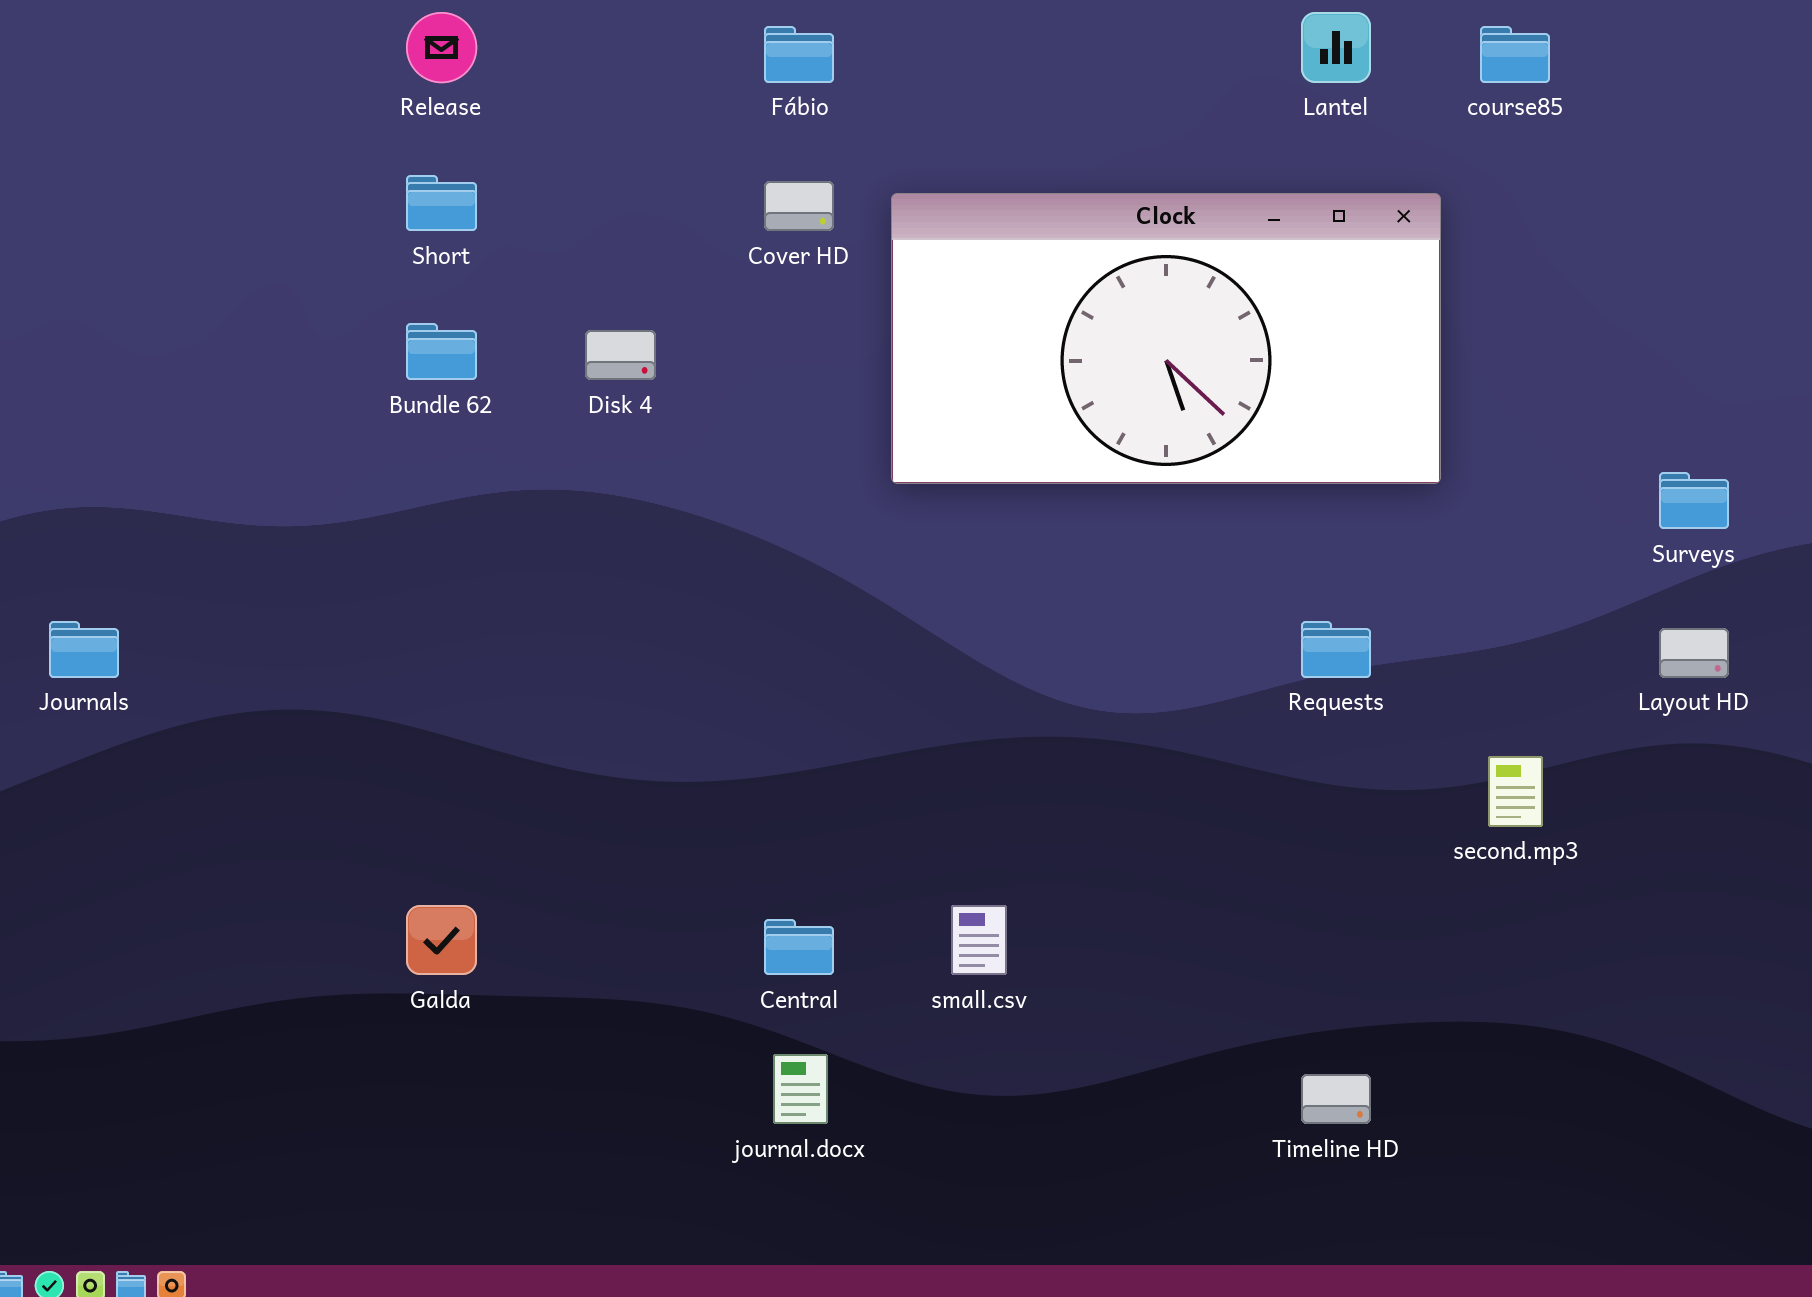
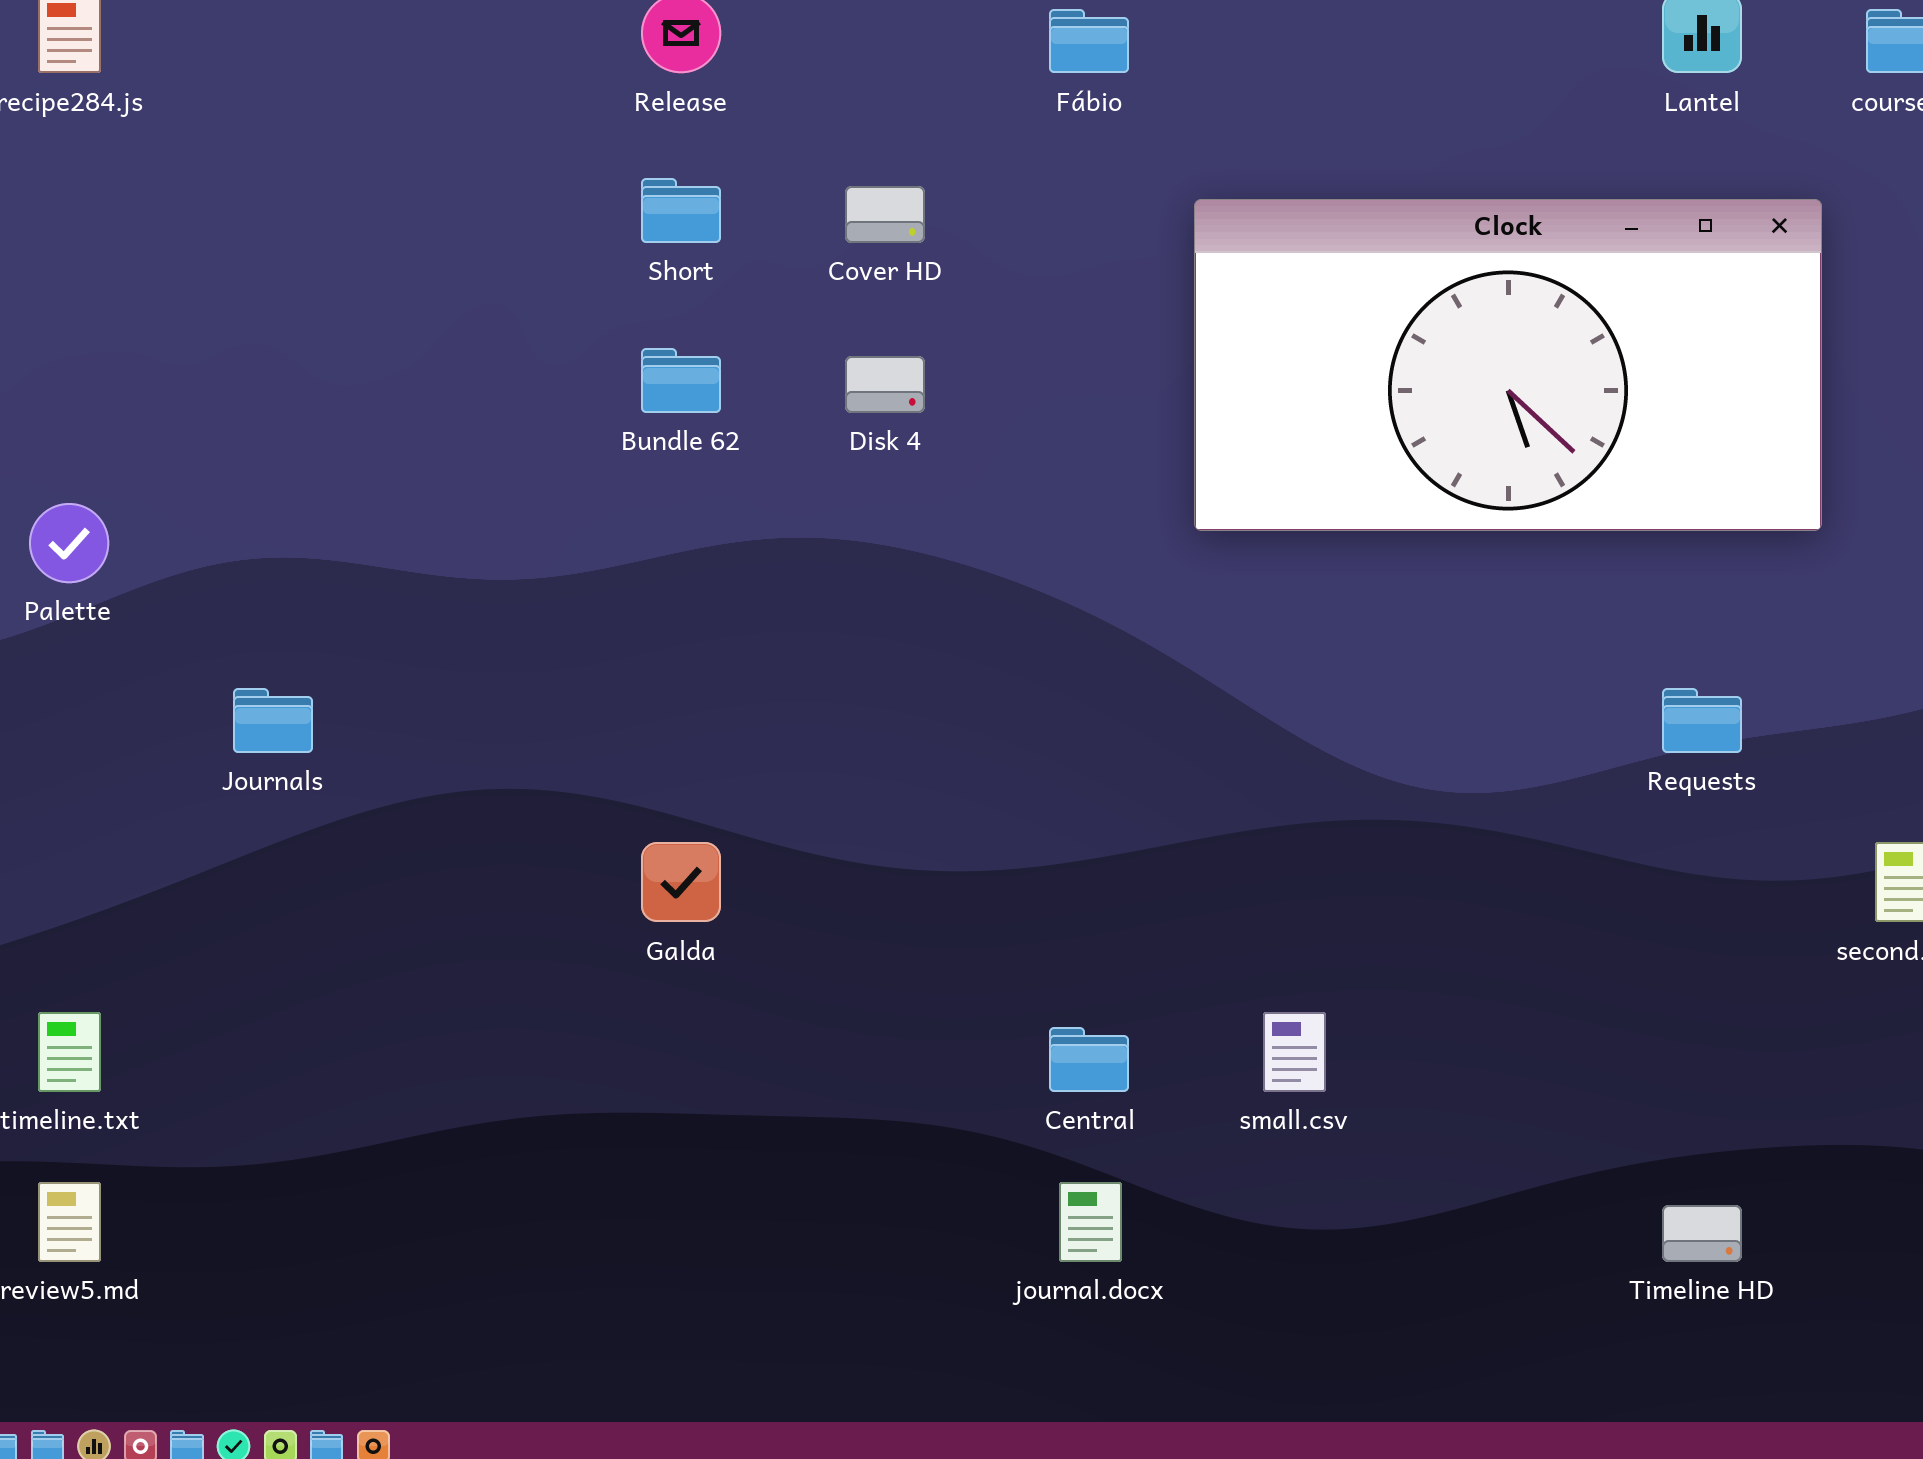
Cover HD: [764,181,834,231] -> [845,186,925,243], moved
Galda: [406,905,477,975] -> [641,842,721,922], moved

